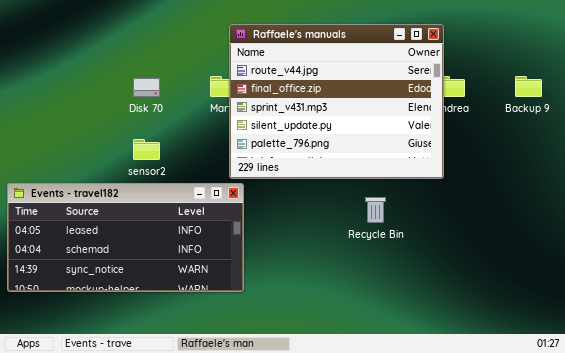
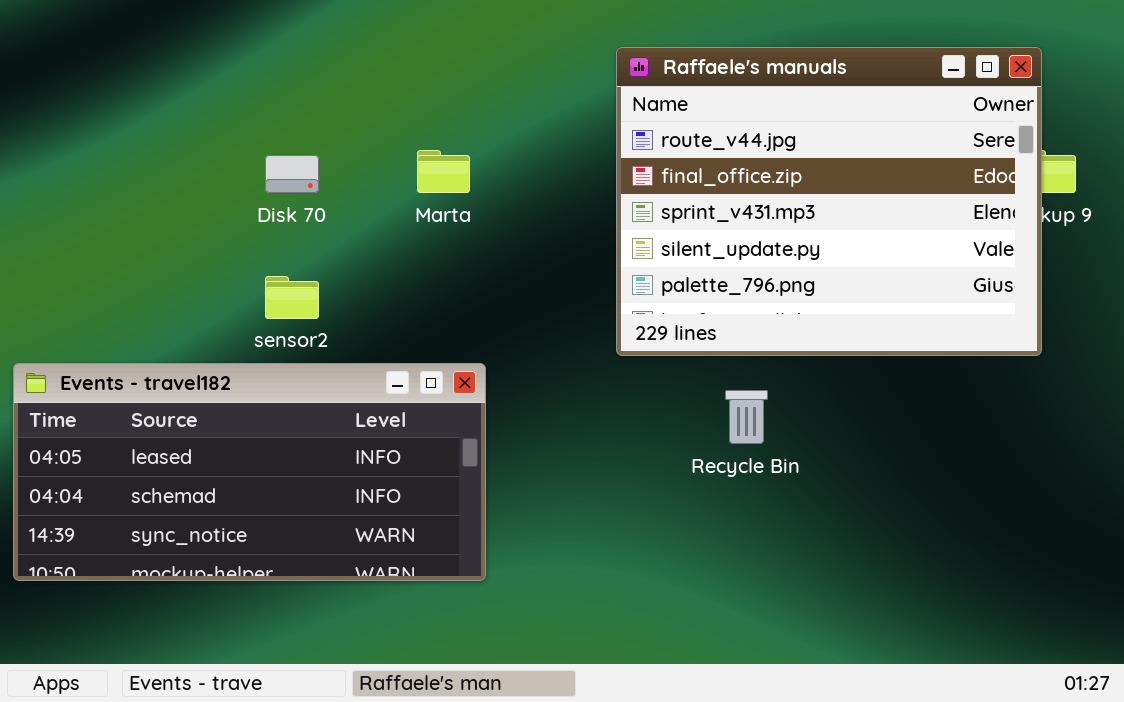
Raffaele's manuals: [229,24,444,179] -> [616,47,1042,356], moved

